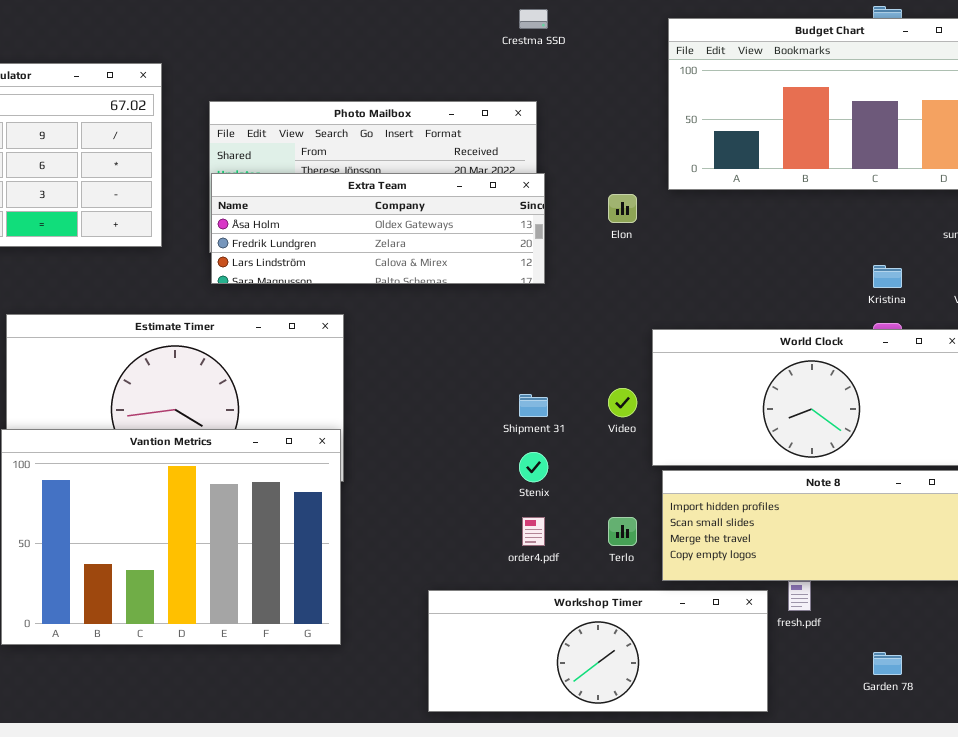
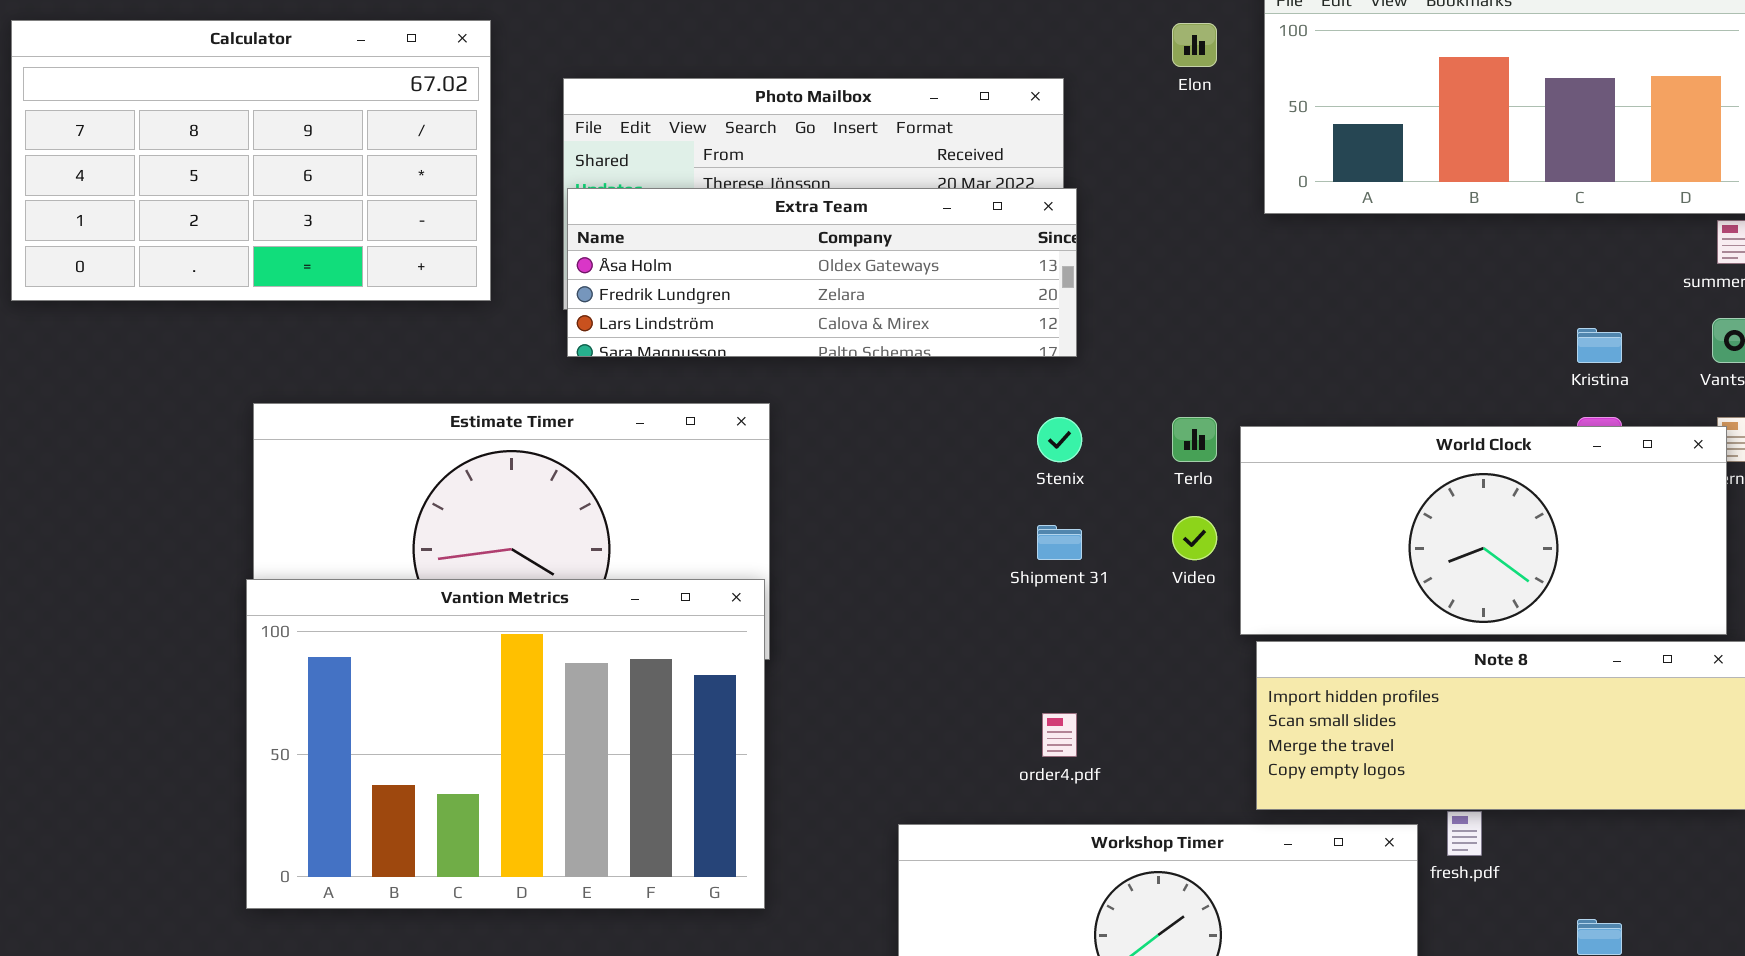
Elon: [608,194,637,223] -> [1172,23,1217,67], moved
Stenix: [519,452,548,482] -> [1037,417,1082,462], moved
Terlo: [608,517,637,546] -> [1172,417,1217,462], moved

